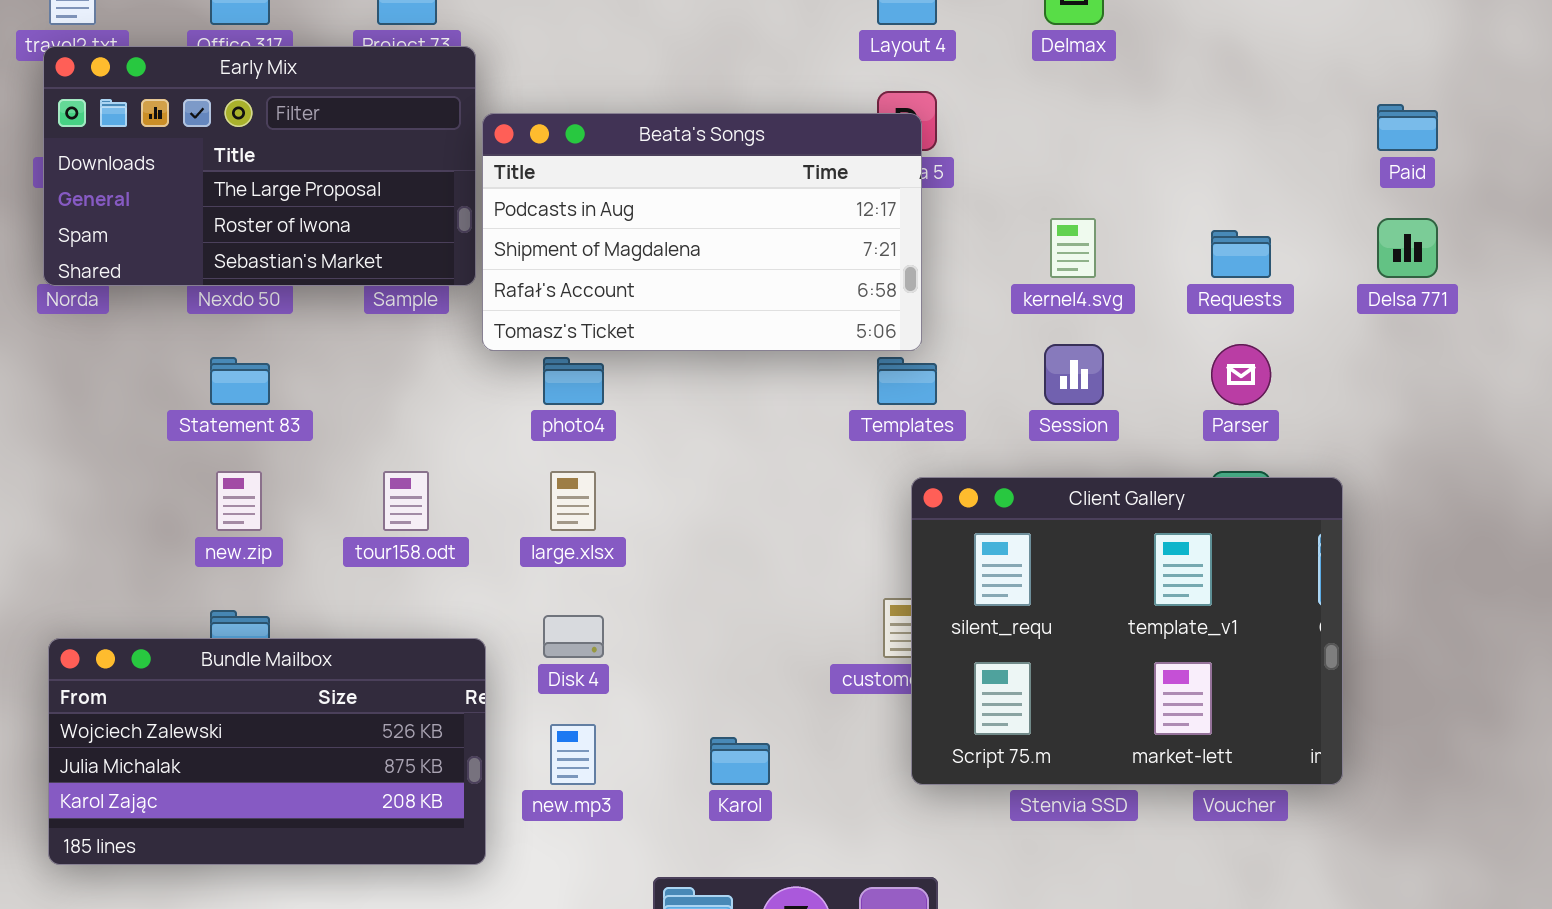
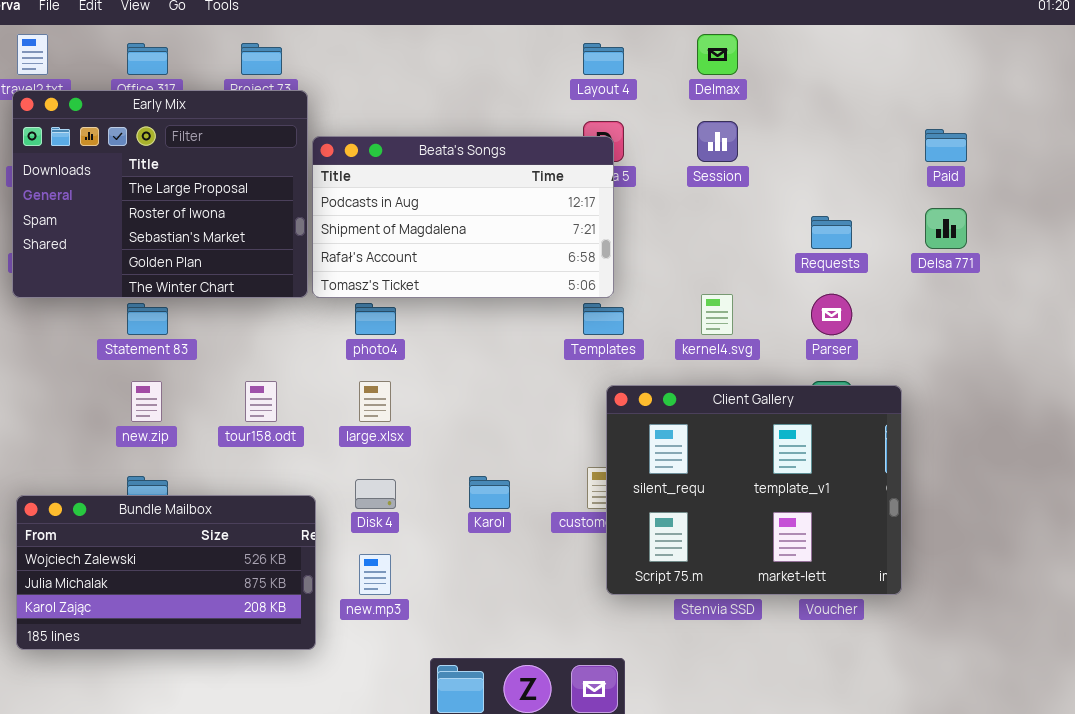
Early Mix: [43,46,476,286] -> [12,90,308,298], resized
kernel4.svg: [1050,218,1096,278] -> [701,294,733,335], moved
Session: [1044,344,1104,405] -> [697,121,738,162], moved
Karol: [710,737,770,785] -> [469,476,510,509], moved

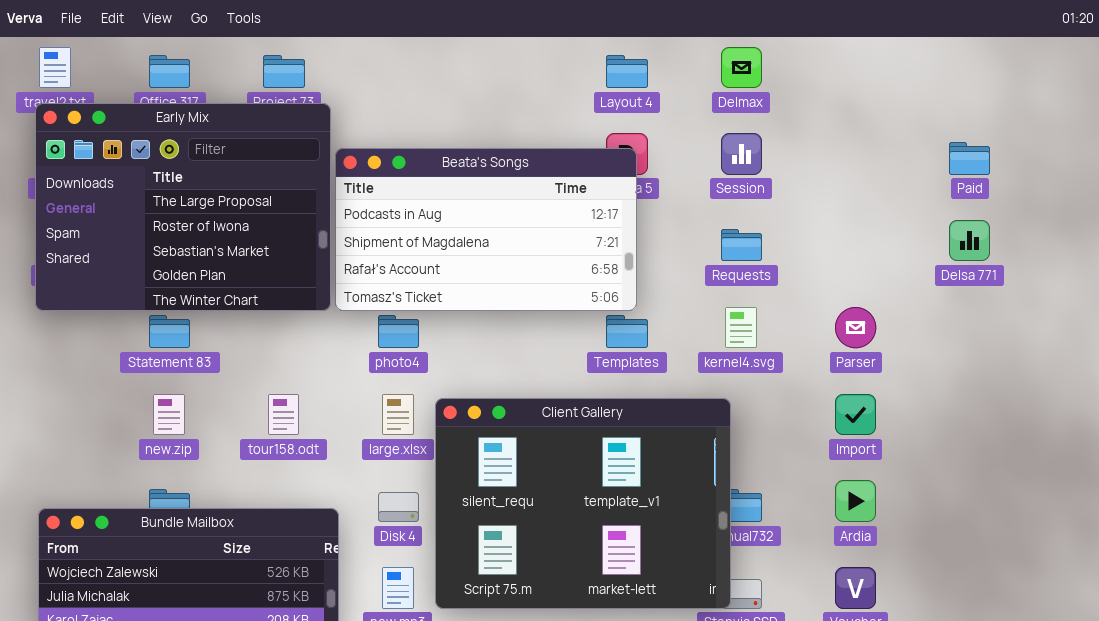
Requests: [811,216,852,249] -> [721,229,762,261], moved
Client Gallery: [606,385,902,595] -> [435,398,731,609], moved

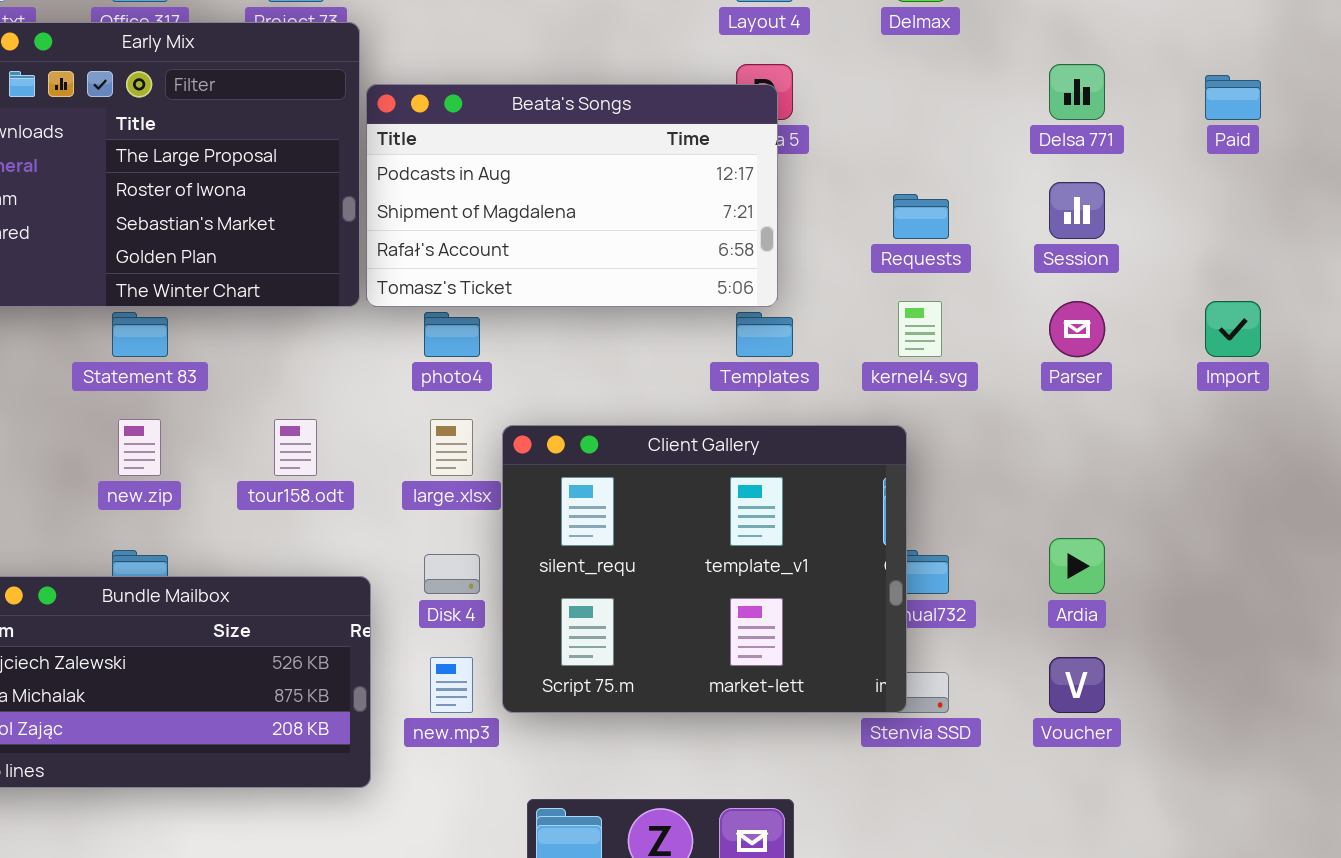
Session: [721,133,762,175] -> [1049,182,1105,239], moved
Delsa 771: [949,220,990,261] -> [1049,64,1105,120], moved
Import: [835,394,876,435] -> [1205,301,1261,357], moved

